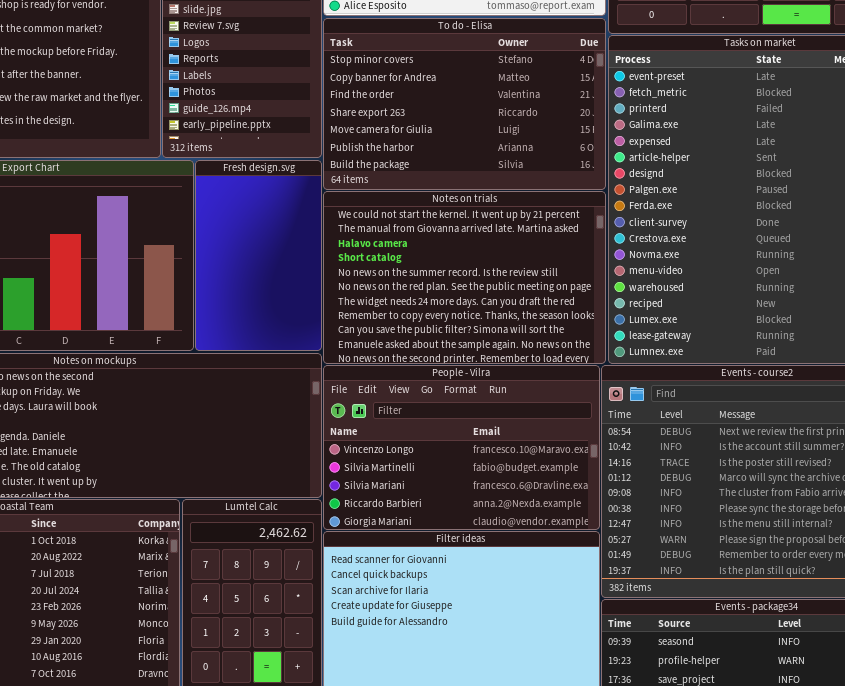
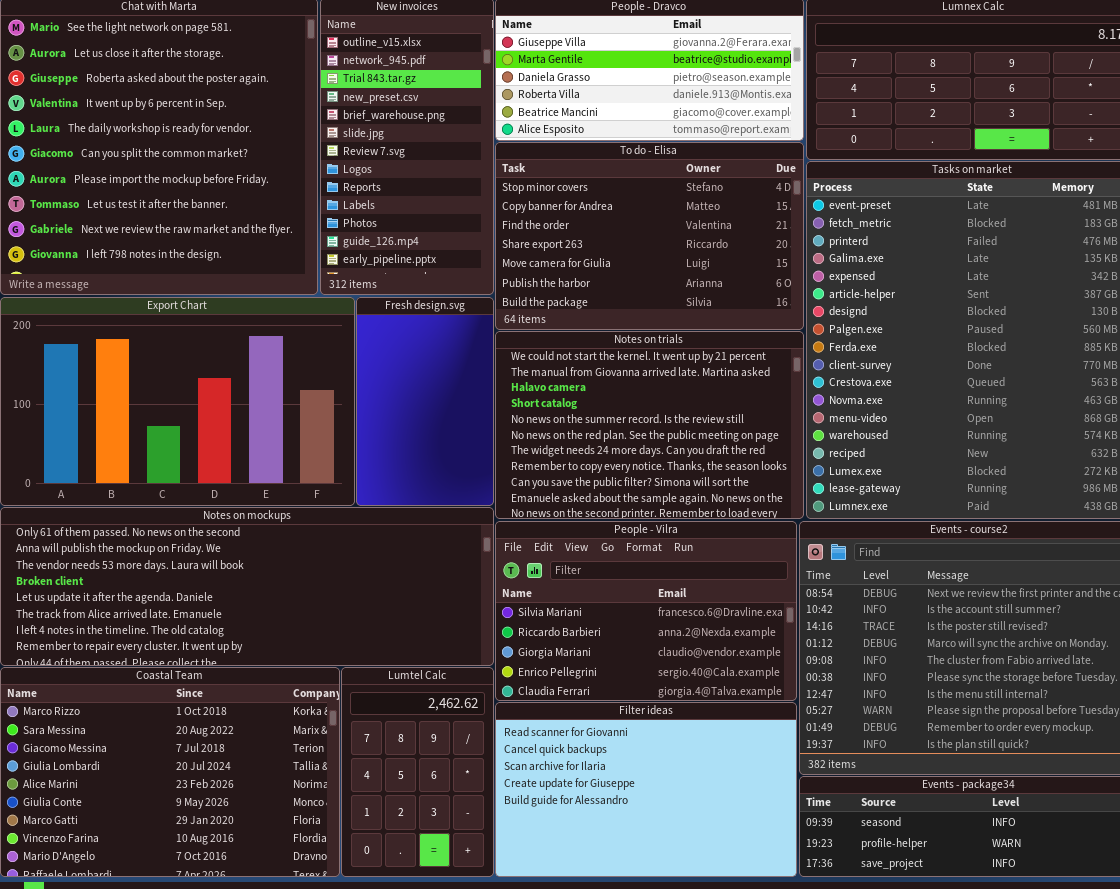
People - Vilra: [323,365,600,530] -> [495,521,797,701], scrolled down 2 rows

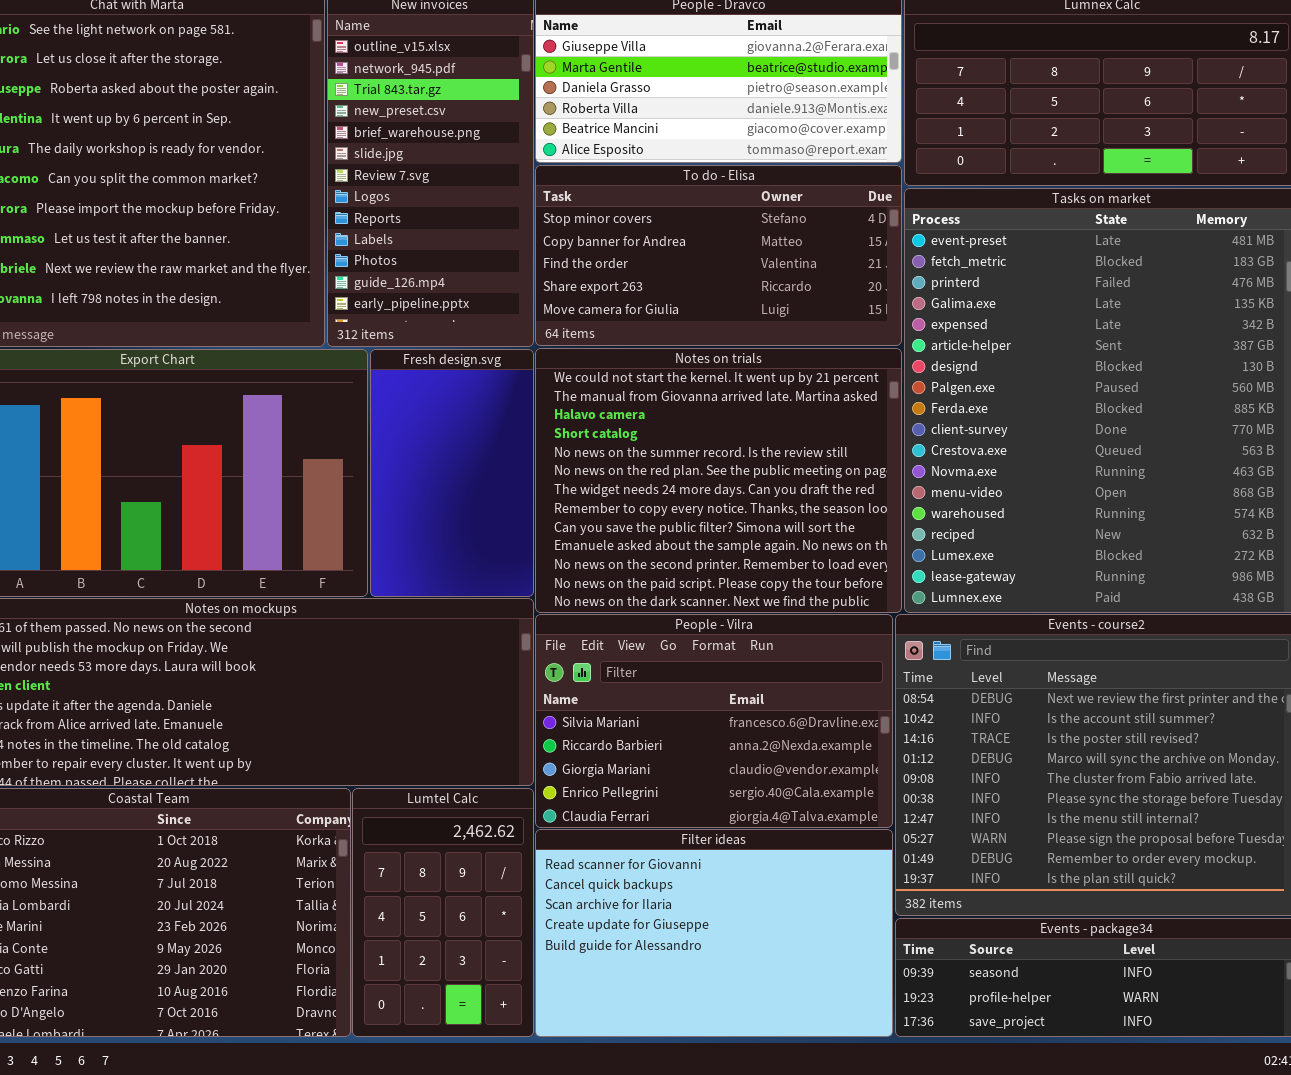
To do - Elisa: [495,142,804,330] -> [535,165,902,346], resized
Notes on trials: [495,331,804,519] -> [535,348,902,613], resized

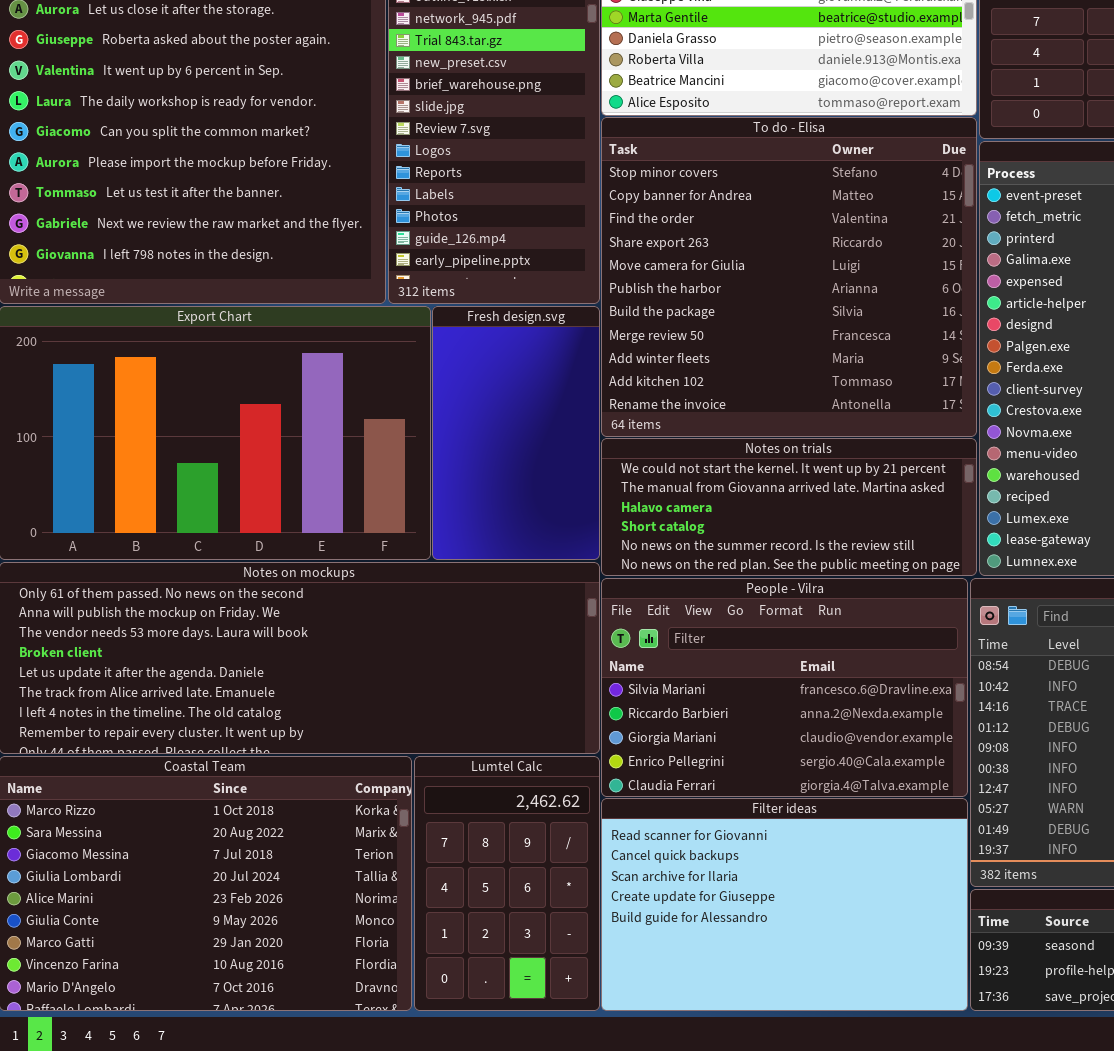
To do - Elisa: [535,165,902,346] -> [601,117,977,437], resized
Notes on trials: [535,348,902,613] -> [601,438,977,576], resized

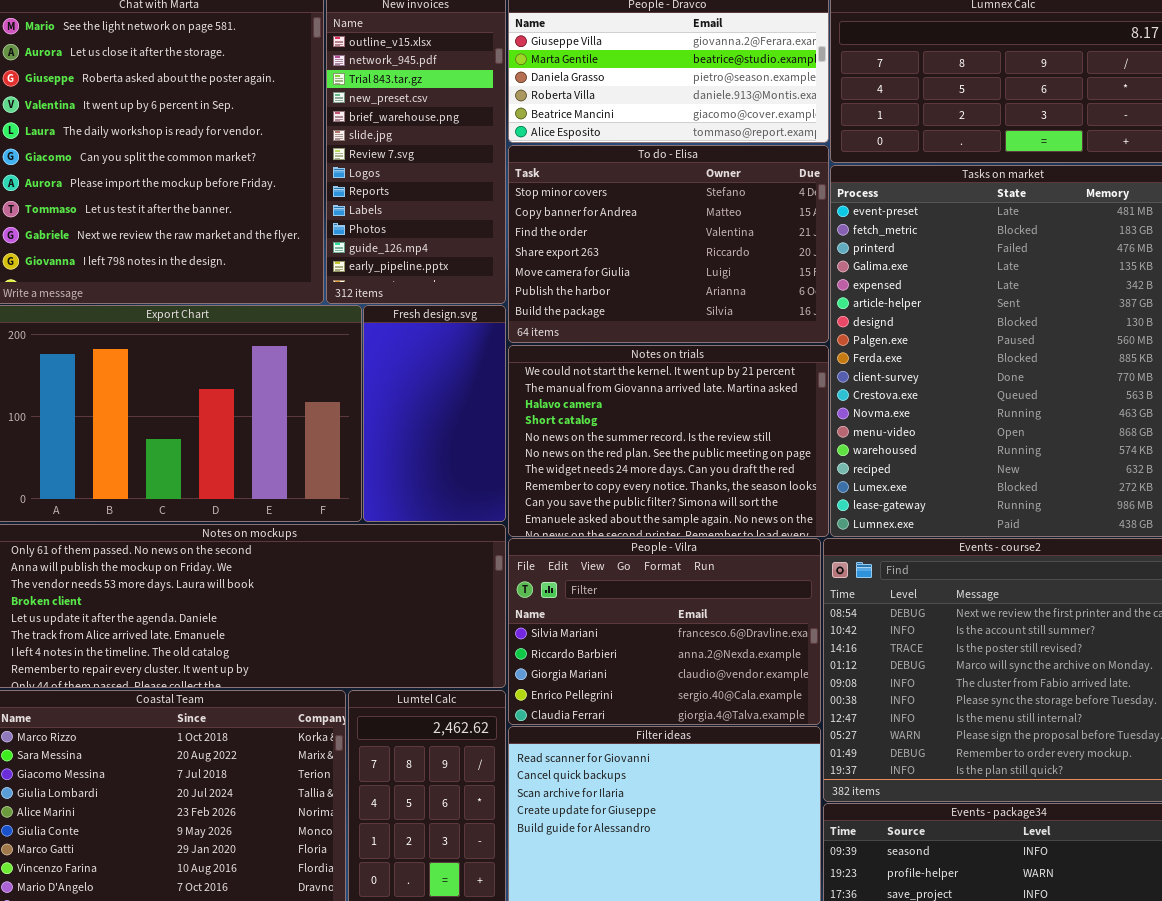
To do - Elisa: [601,117,977,437] -> [508,145,829,343], resized
Notes on trials: [601,438,977,576] -> [508,345,829,537], resized

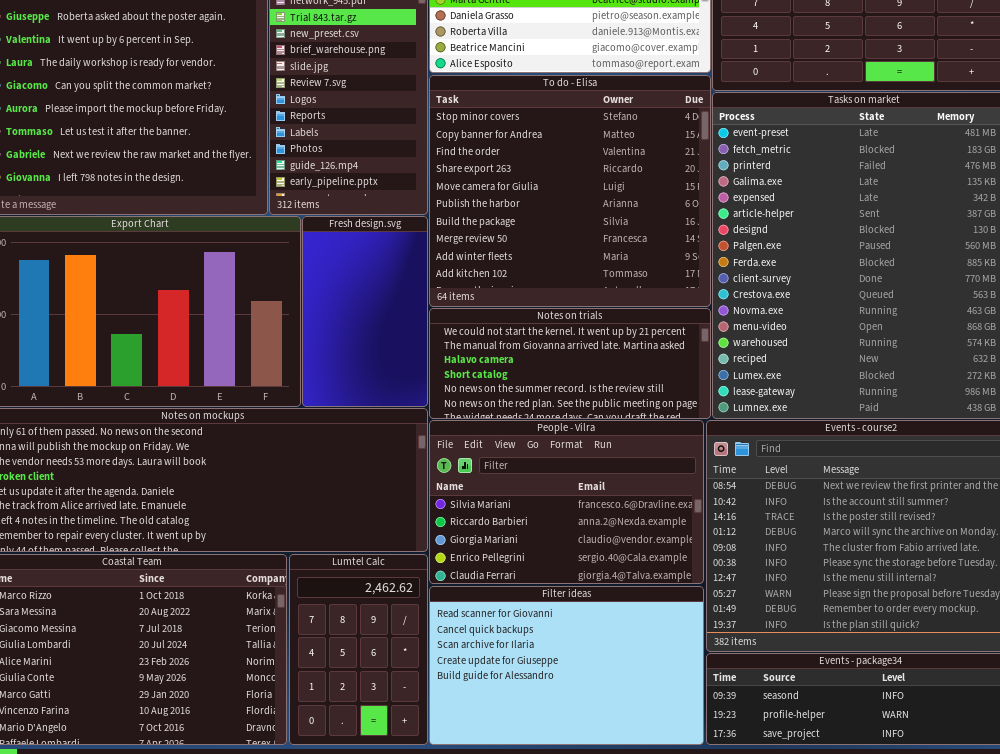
To do - Elisa: [508,145,829,343] -> [429,75,711,307], resized
Notes on trials: [508,345,829,537] -> [429,308,711,419], resized

